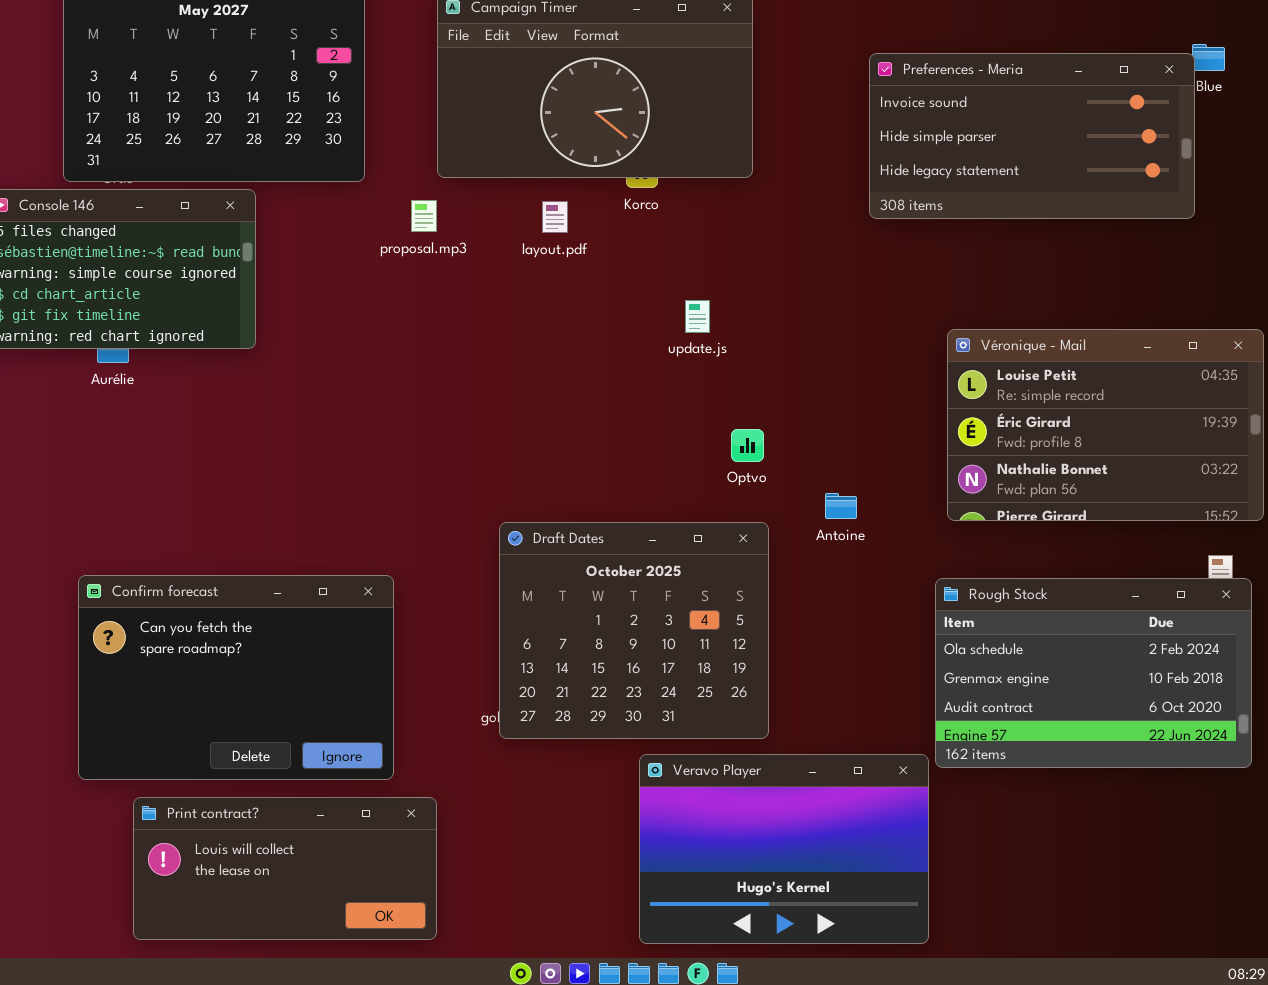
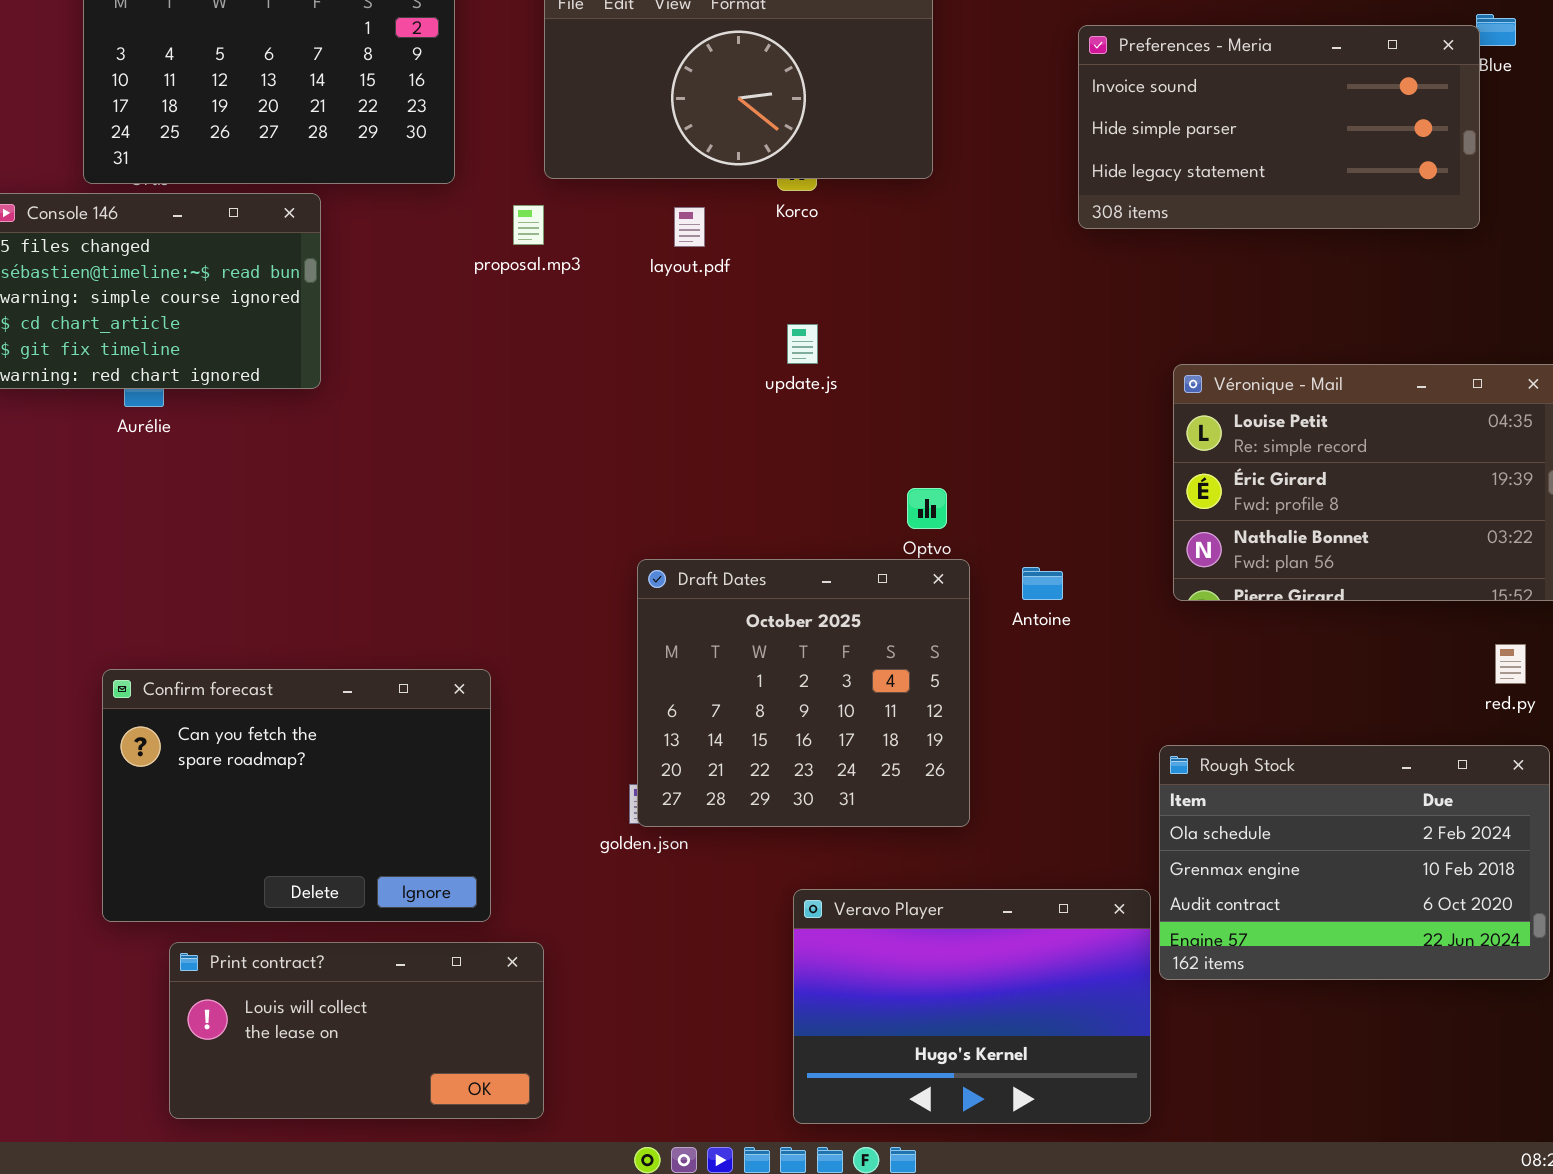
update.js: [685,300,710,333] -> [787,324,818,364], moved
Draft Dates: [499,522,769,739] -> [637,559,970,827], moved
Rough Stock: [935,578,1252,768] -> [1159,745,1550,980], moved

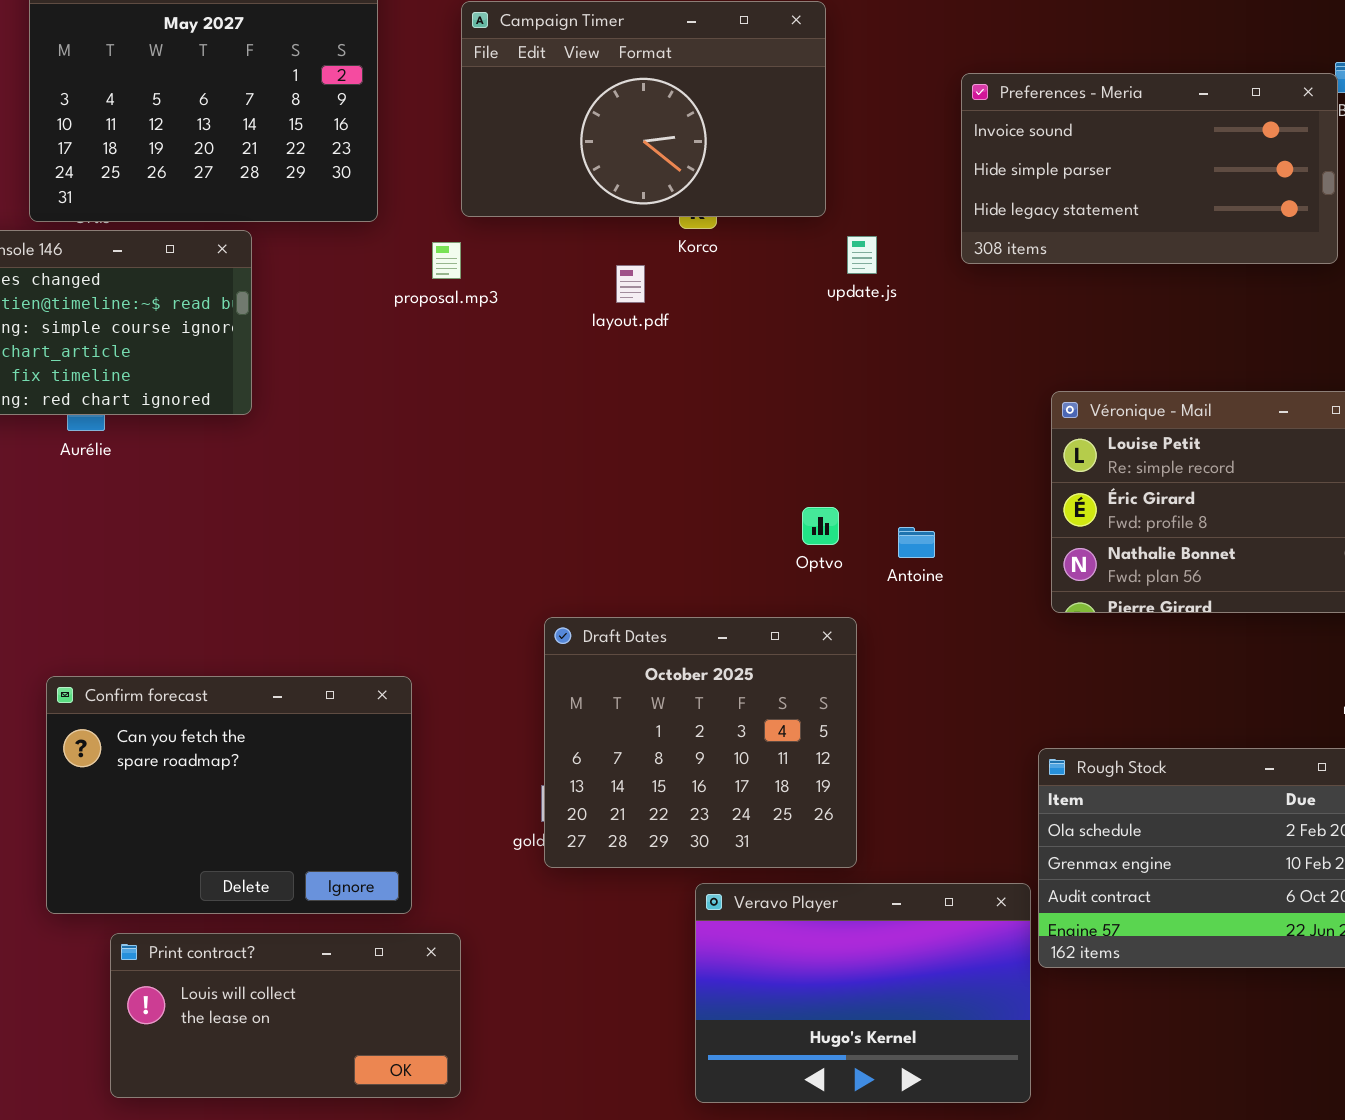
layout.pdf: [674,207,705,247] -> [616,265,645,303], moved
update.js: [787,324,818,364] -> [847,236,877,274], moved
Draft Dates: [637,559,970,827] -> [544,617,857,868], moved
Antoine: [1022,567,1063,600] -> [898,527,935,558], moved

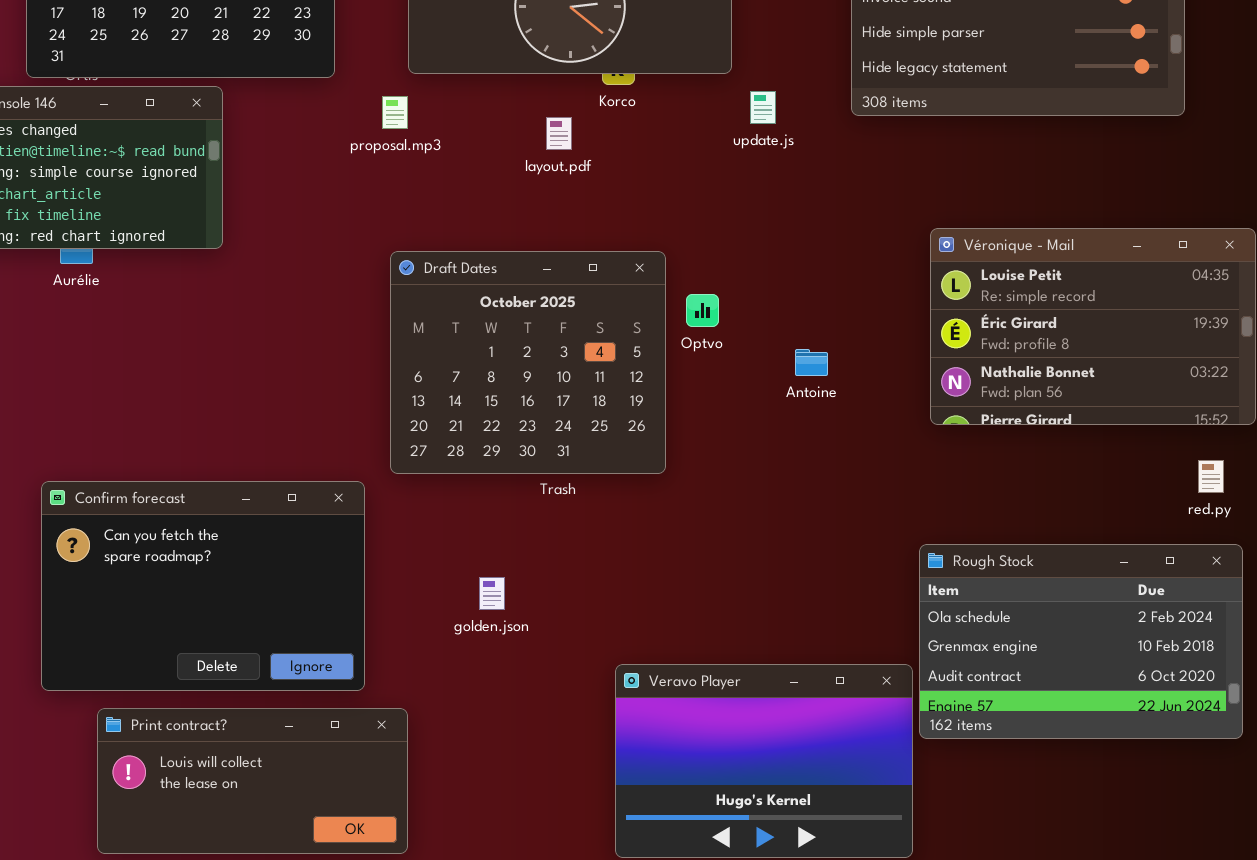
Optvo: [802,507,839,545] -> [686,294,719,327], moved
Draft Dates: [544,617,857,868] -> [390,251,666,474], moved

